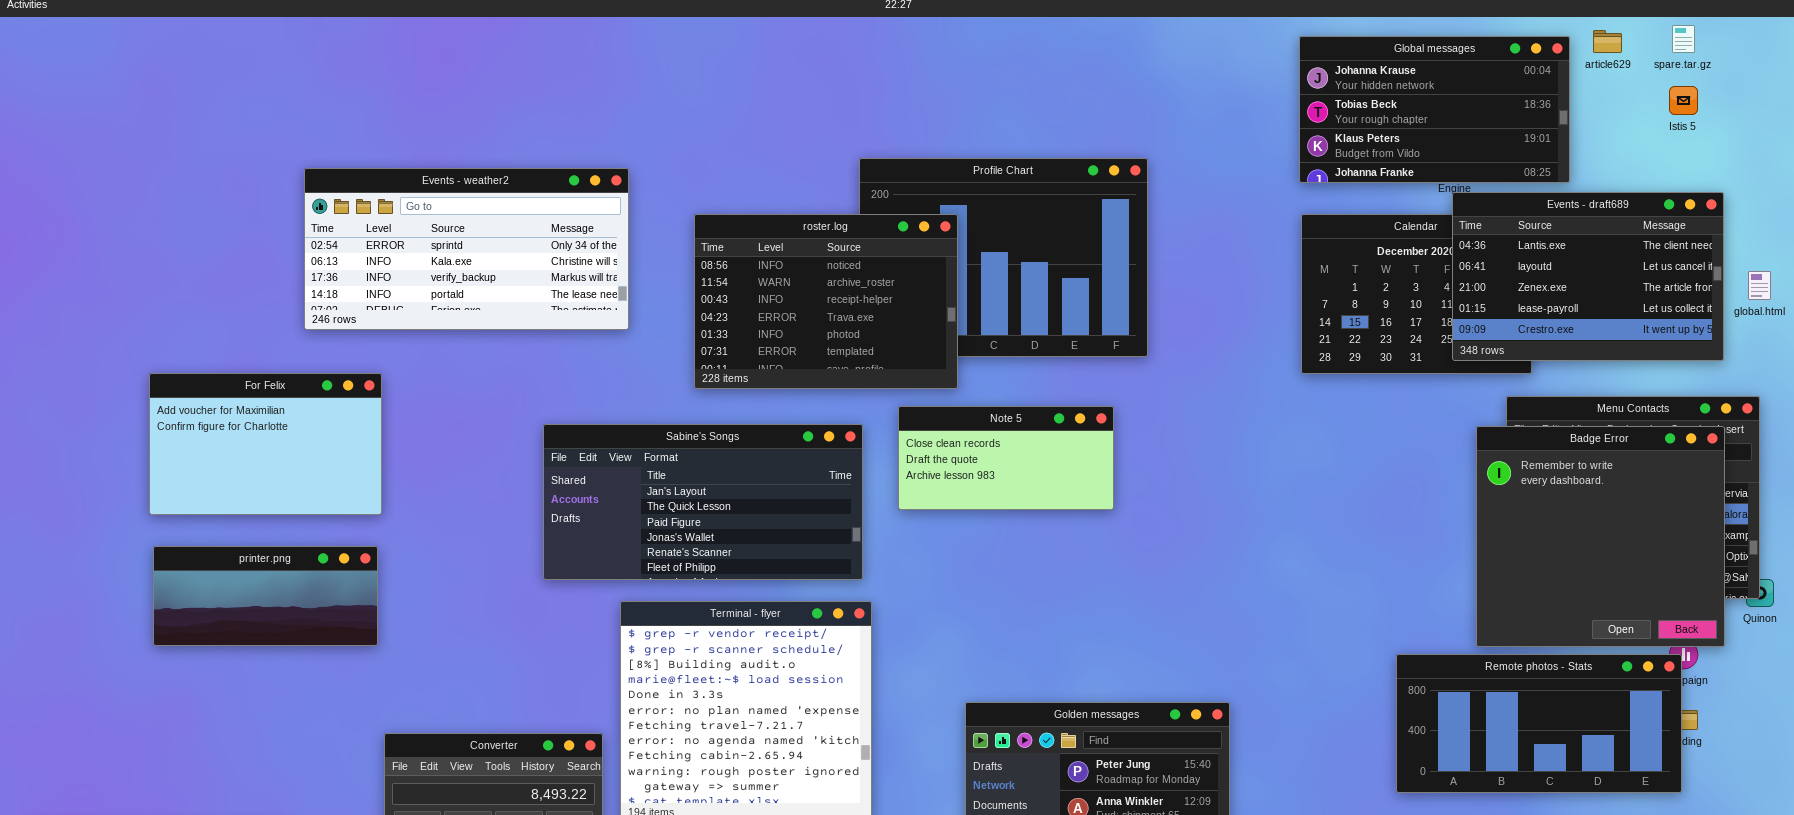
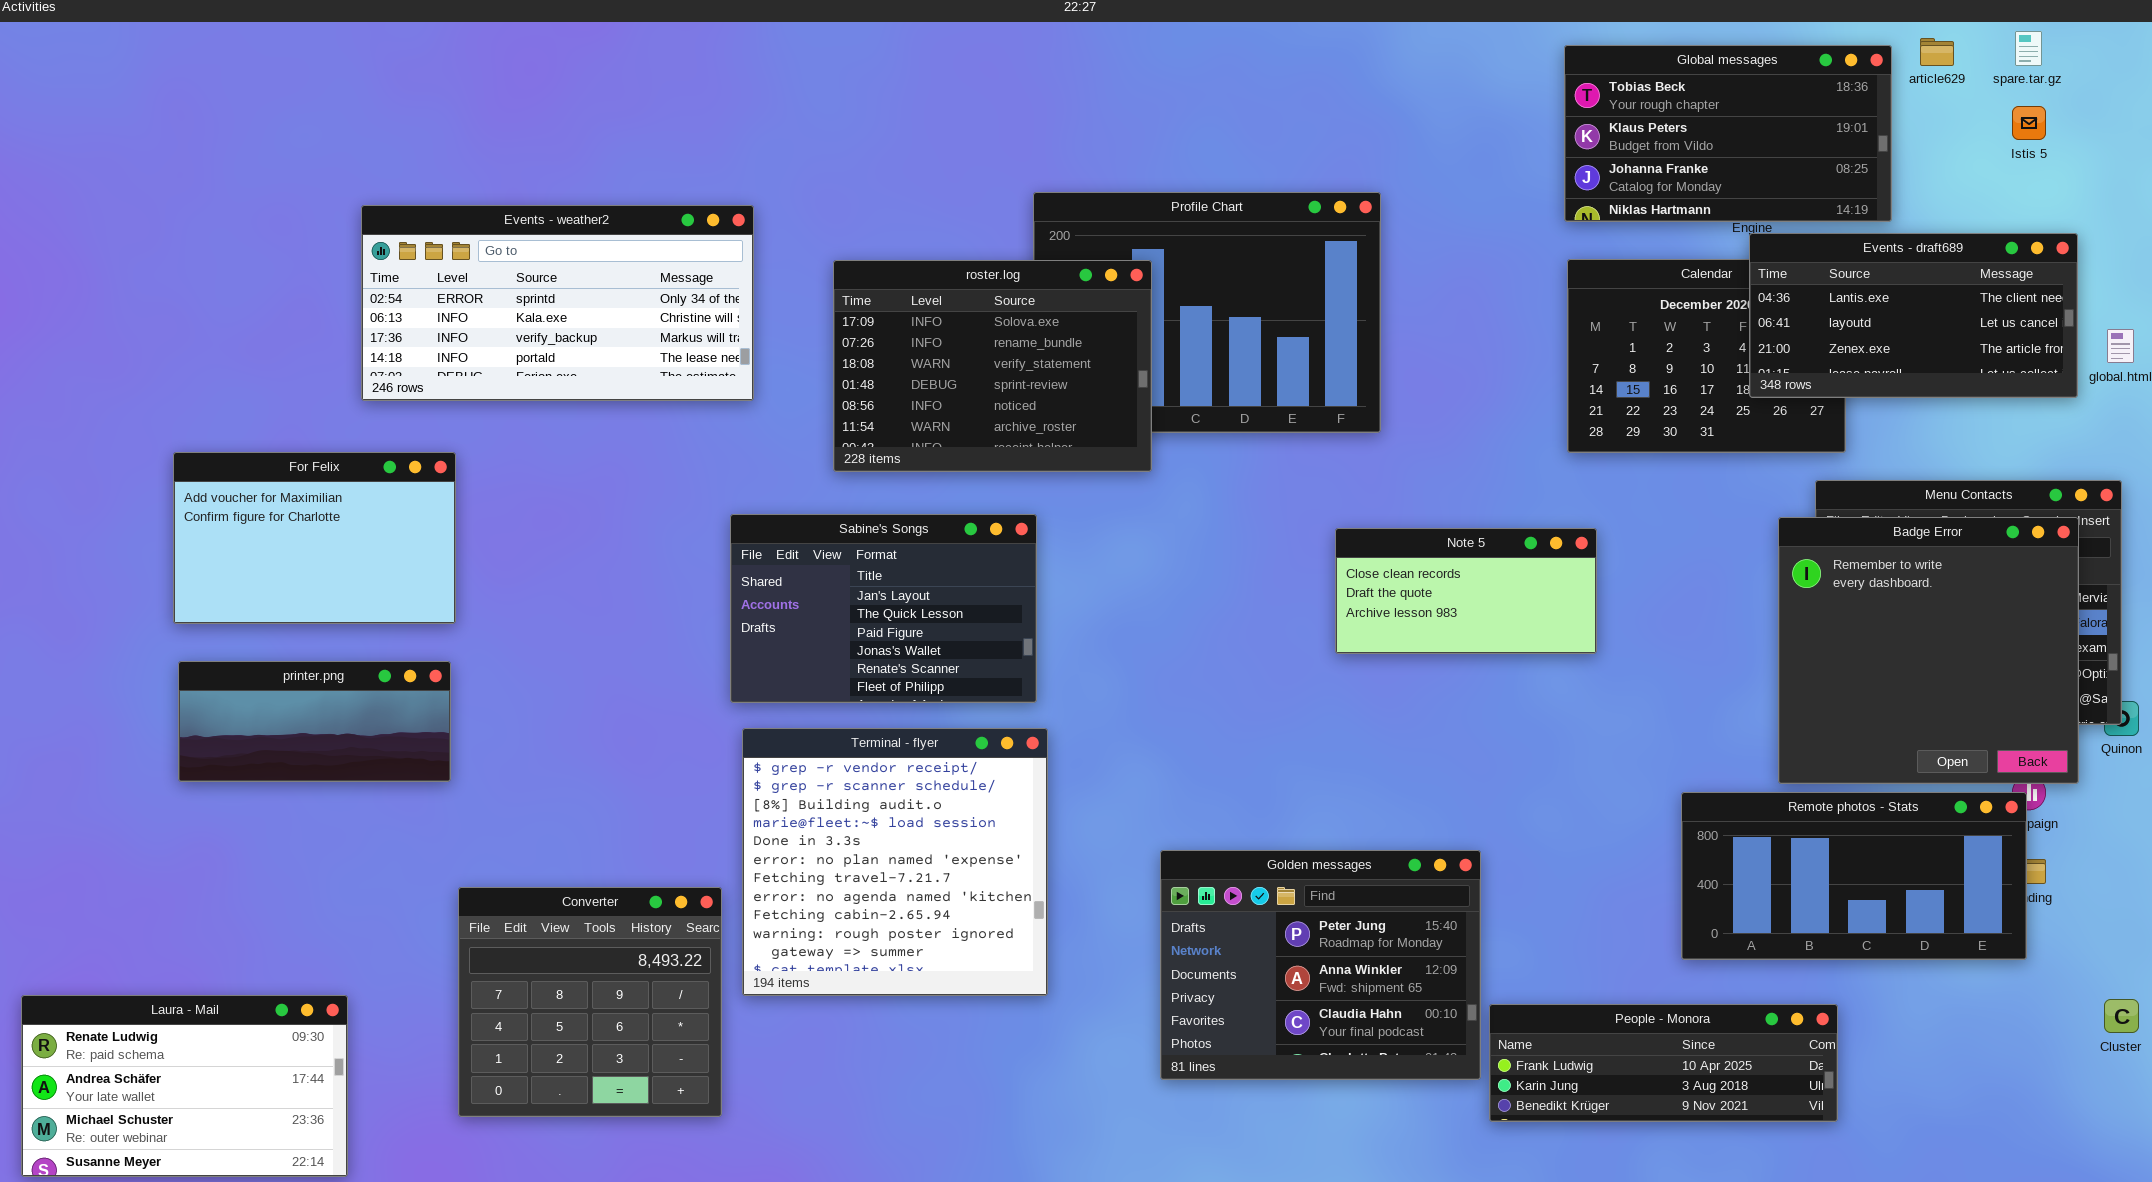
Global messages: [1299,36,1570,183] -> [1564,45,1892,222], scrolled down 1 row
Events - draft689: [1452,192,1724,361] -> [1749,233,2078,398], resized
roster.log: [694,214,958,389] -> [833,260,1152,472], scrolled up 4 rows
Note 5: [898,406,1114,510] -> [1335,528,1597,654], moved
Sabine's Songs: [543,424,863,580] -> [730,514,1037,703], resized

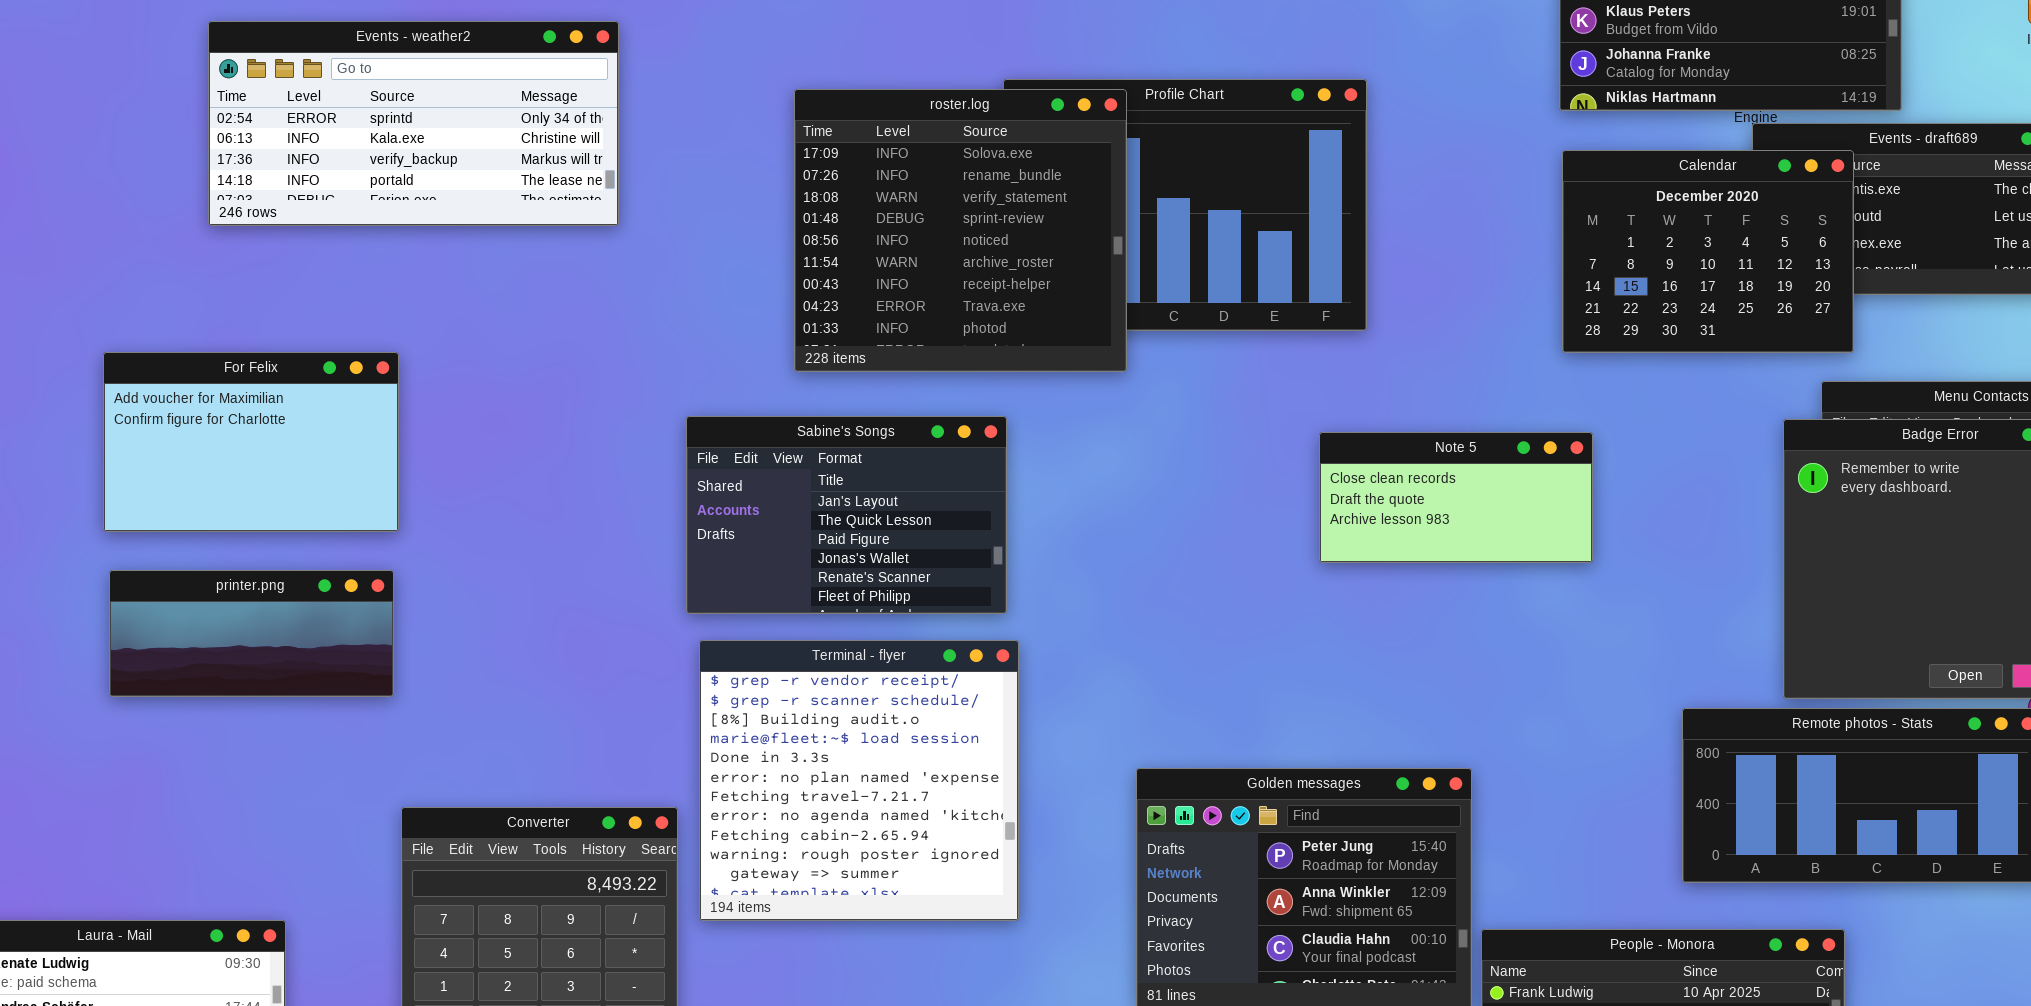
Events - weather2: [361,205,754,401] -> [208,21,619,226], moved
Calendar: [1567,259,1846,453] -> [1562,150,1854,353], raised
roster.log: [833,260,1152,472] -> [794,89,1127,372], resized

